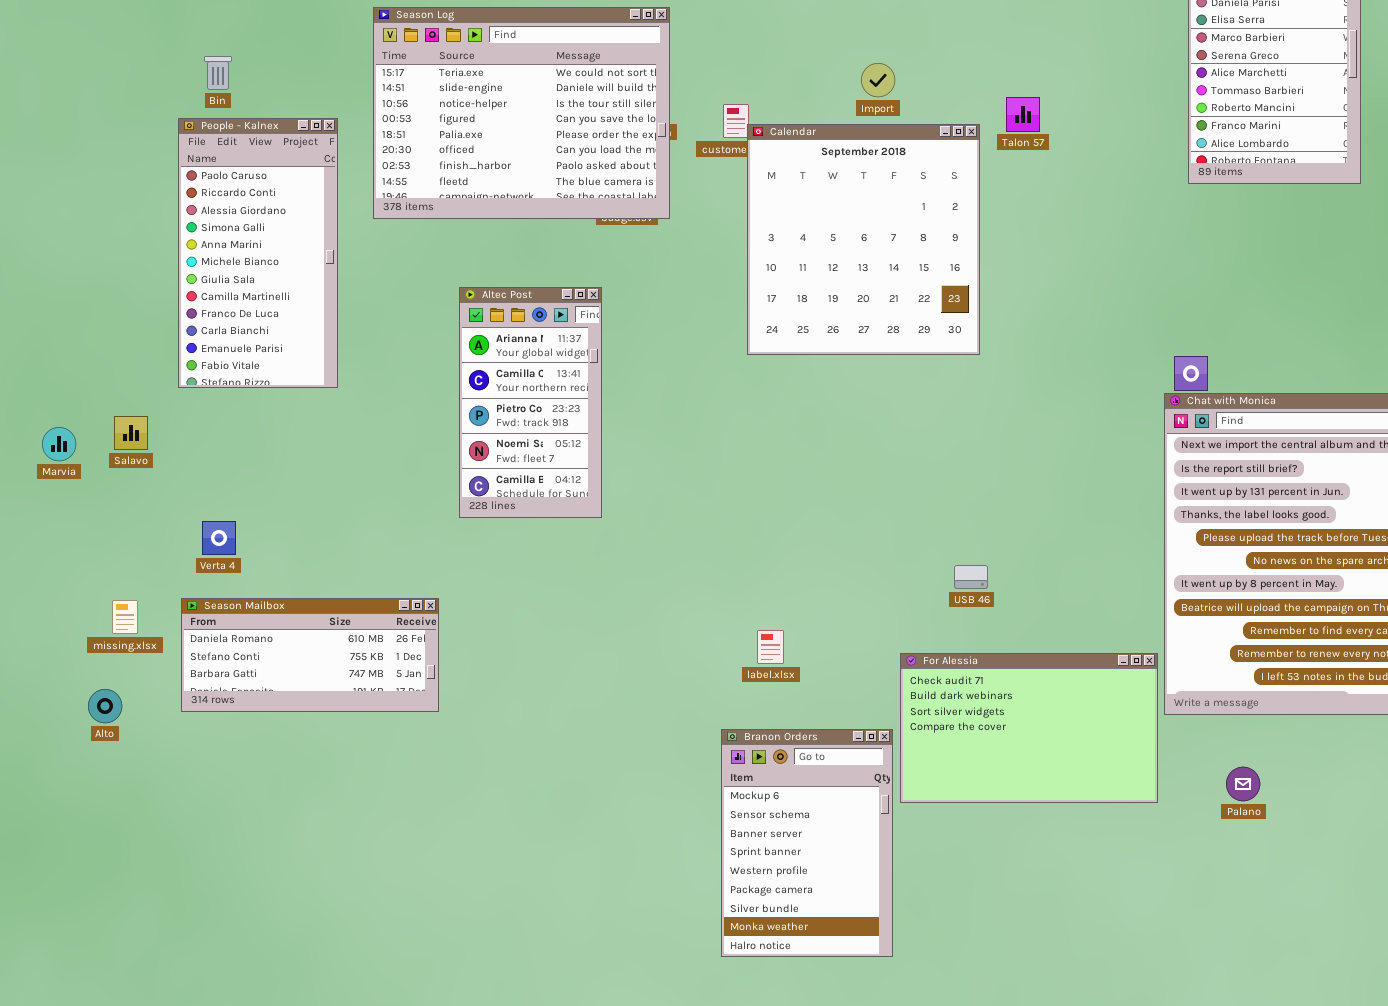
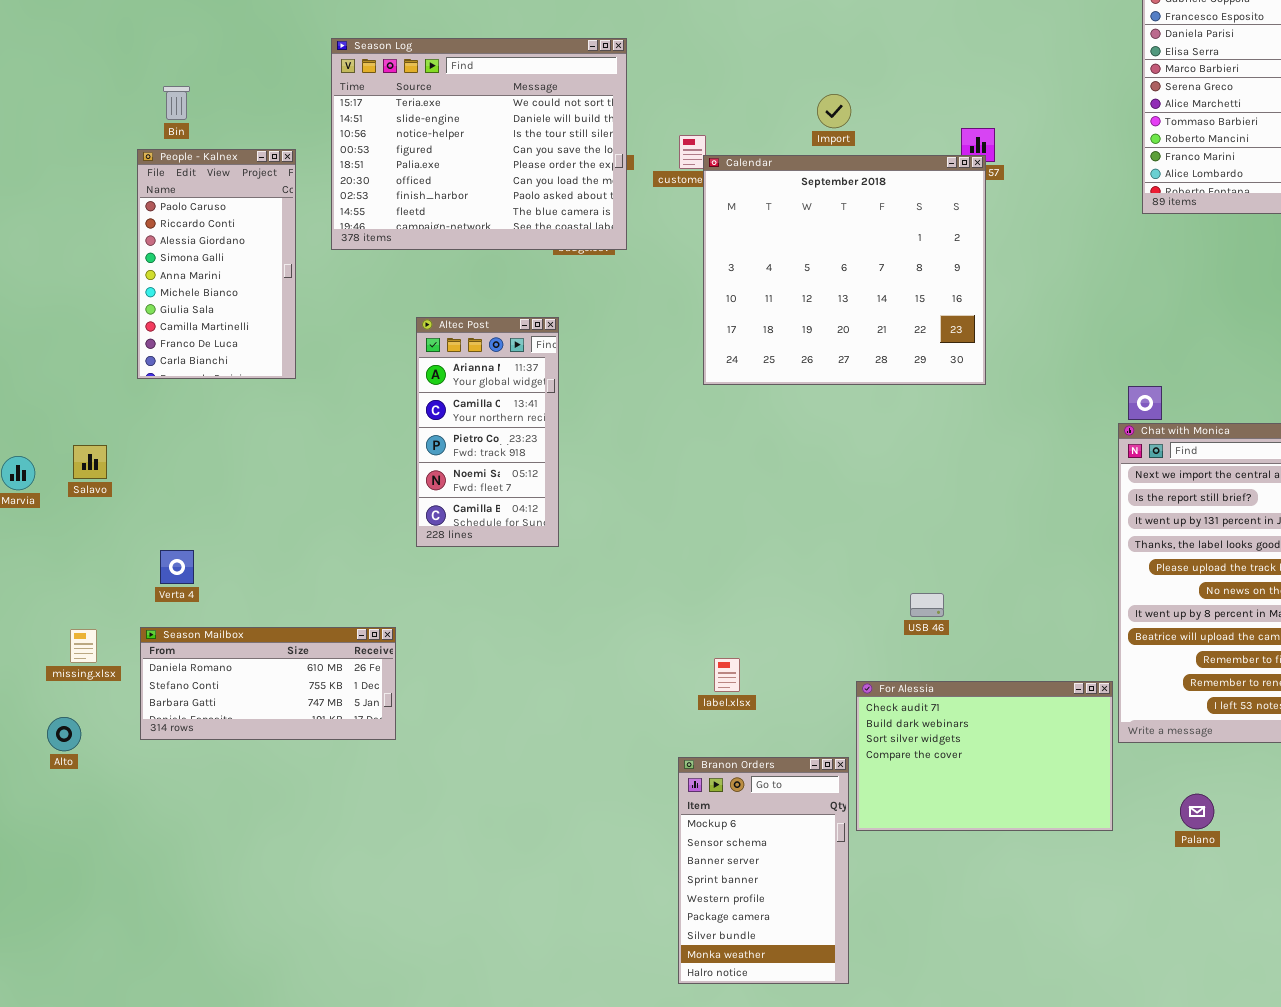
People - Kalnex: [178,118,338,388] -> [137,149,296,379], resized
Calendar: [747,124,980,355] -> [703,155,986,385], resized

